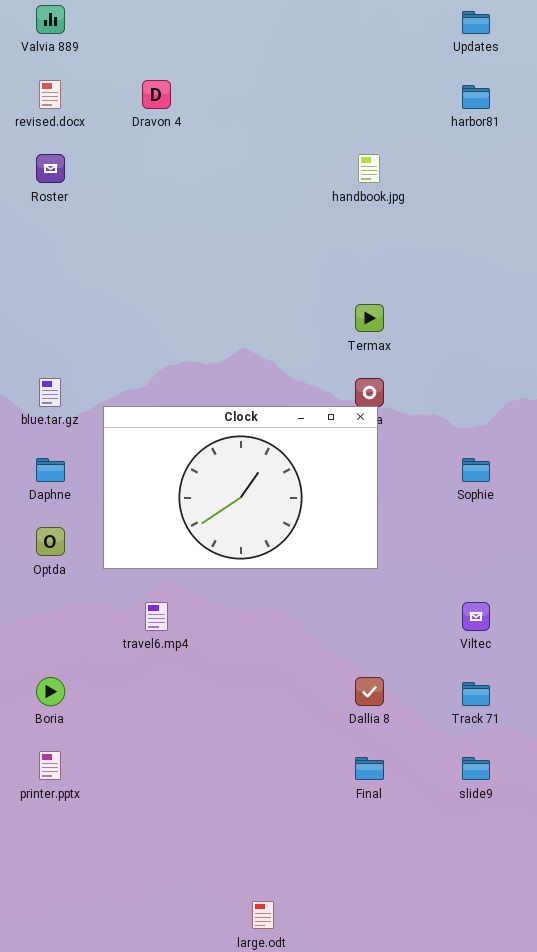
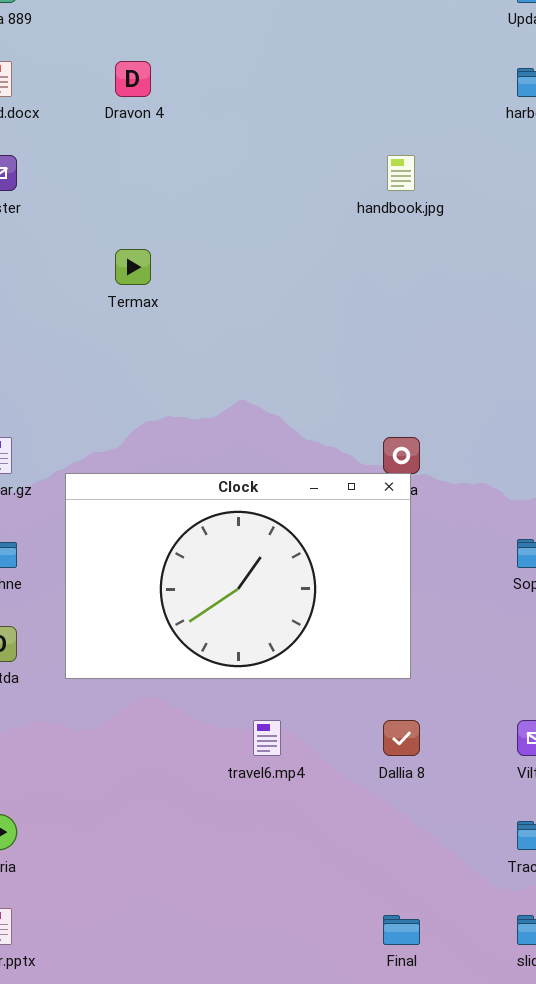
Termax: [355,304,384,332] -> [115,249,151,285], moved
travel6.mp4: [145,602,168,631] -> [253,720,281,756], moved
Dallia 8: [355,677,384,706] -> [383,720,420,756], moved

